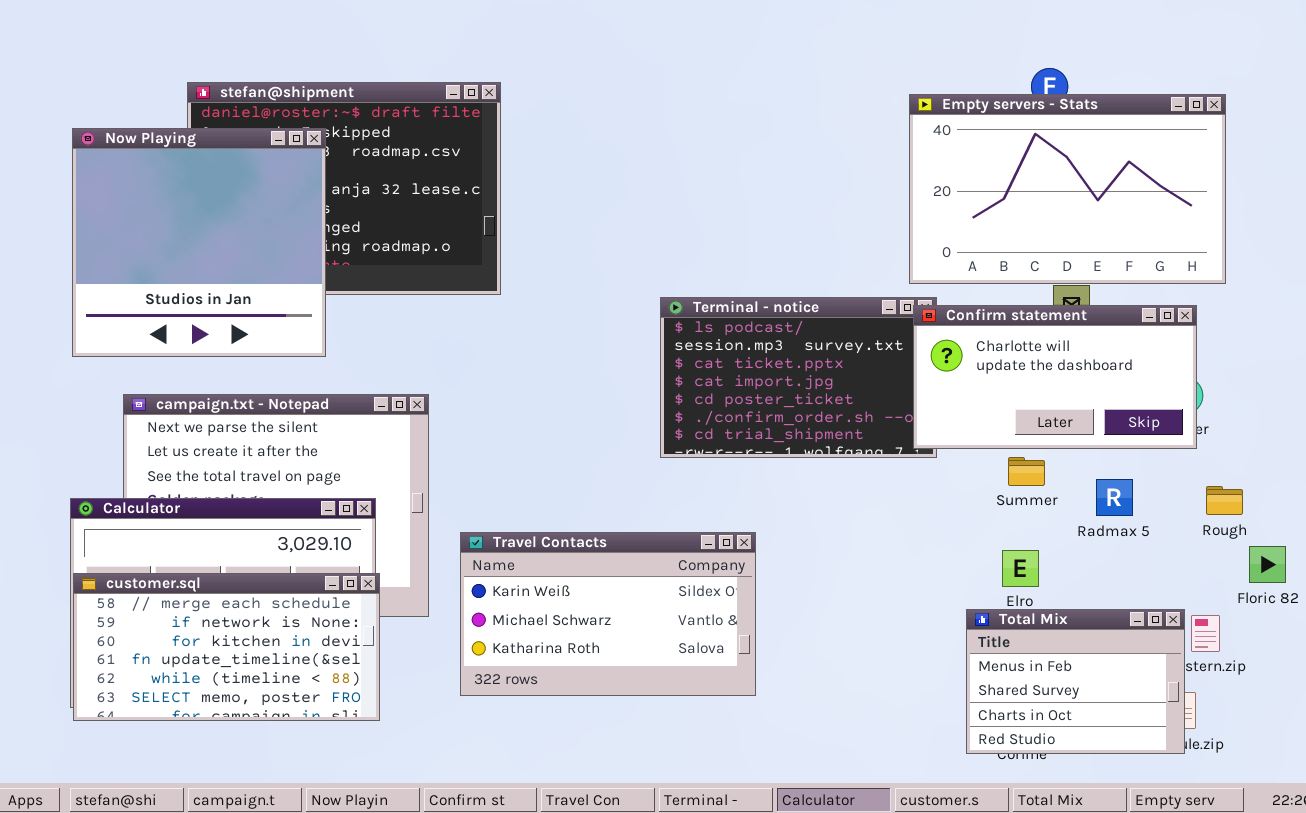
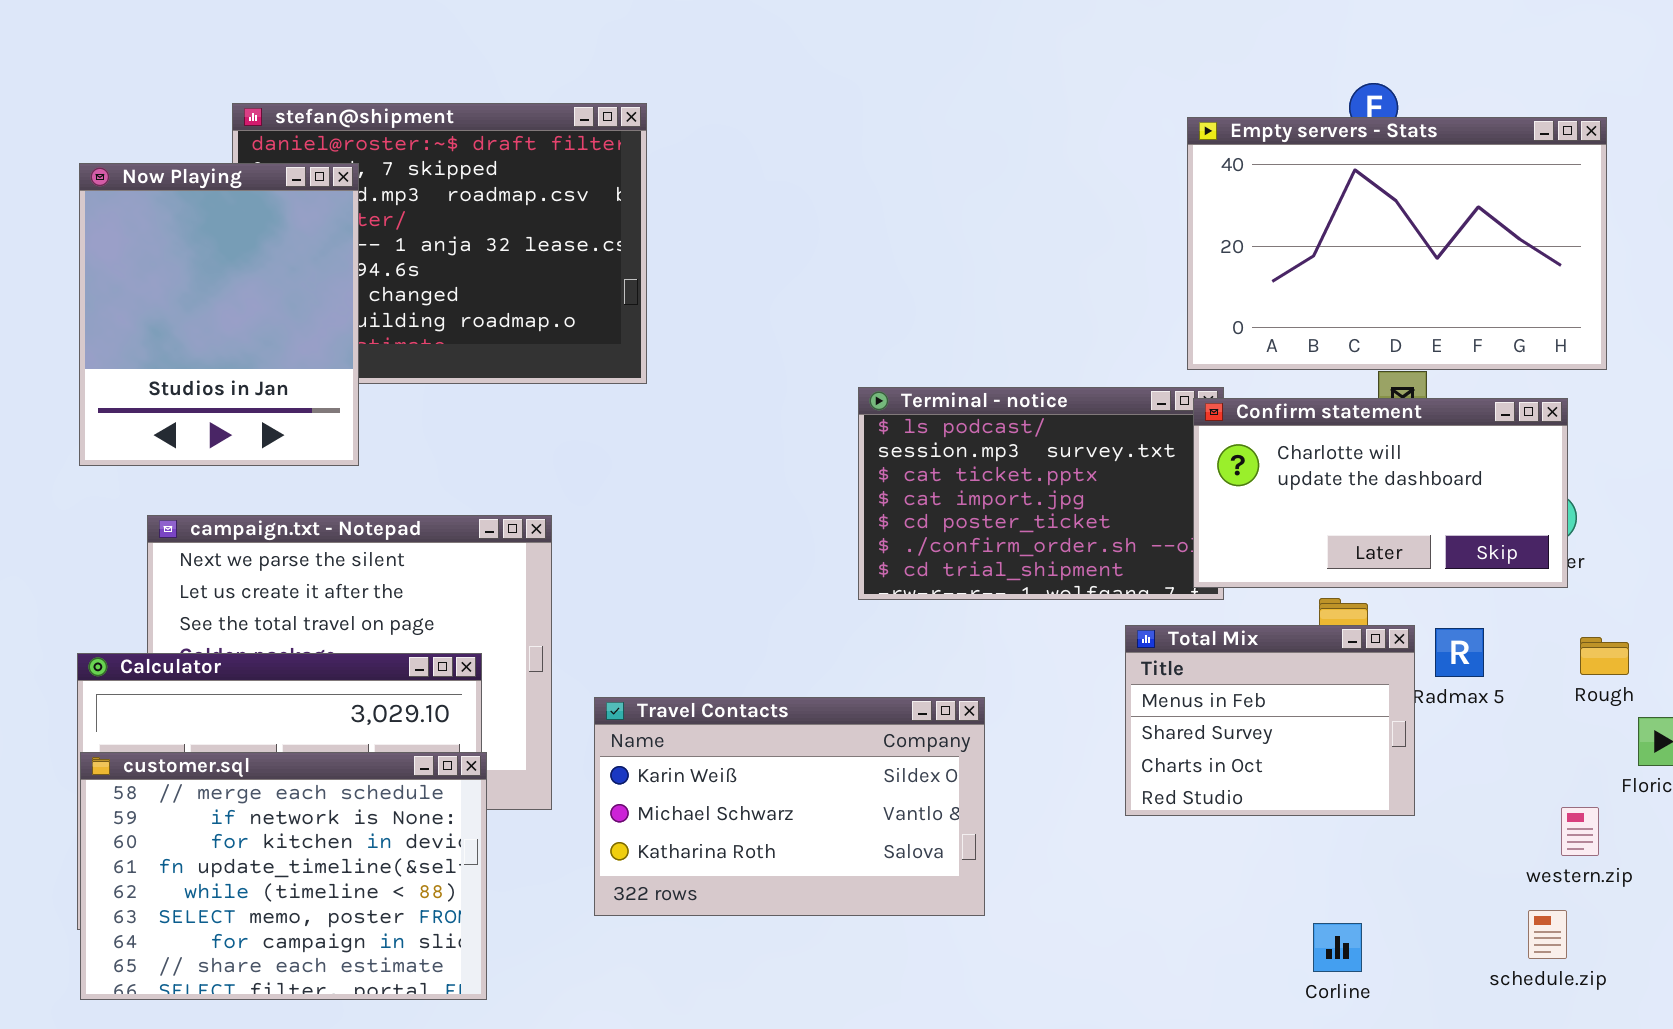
Now Playing: [72,128,326,357] -> [79,163,359,466], resized
customer.sql: [73,573,380,721] -> [80,752,487,1000], resized
Total Mix: [966,609,1185,754] -> [1125,625,1415,816], moved

